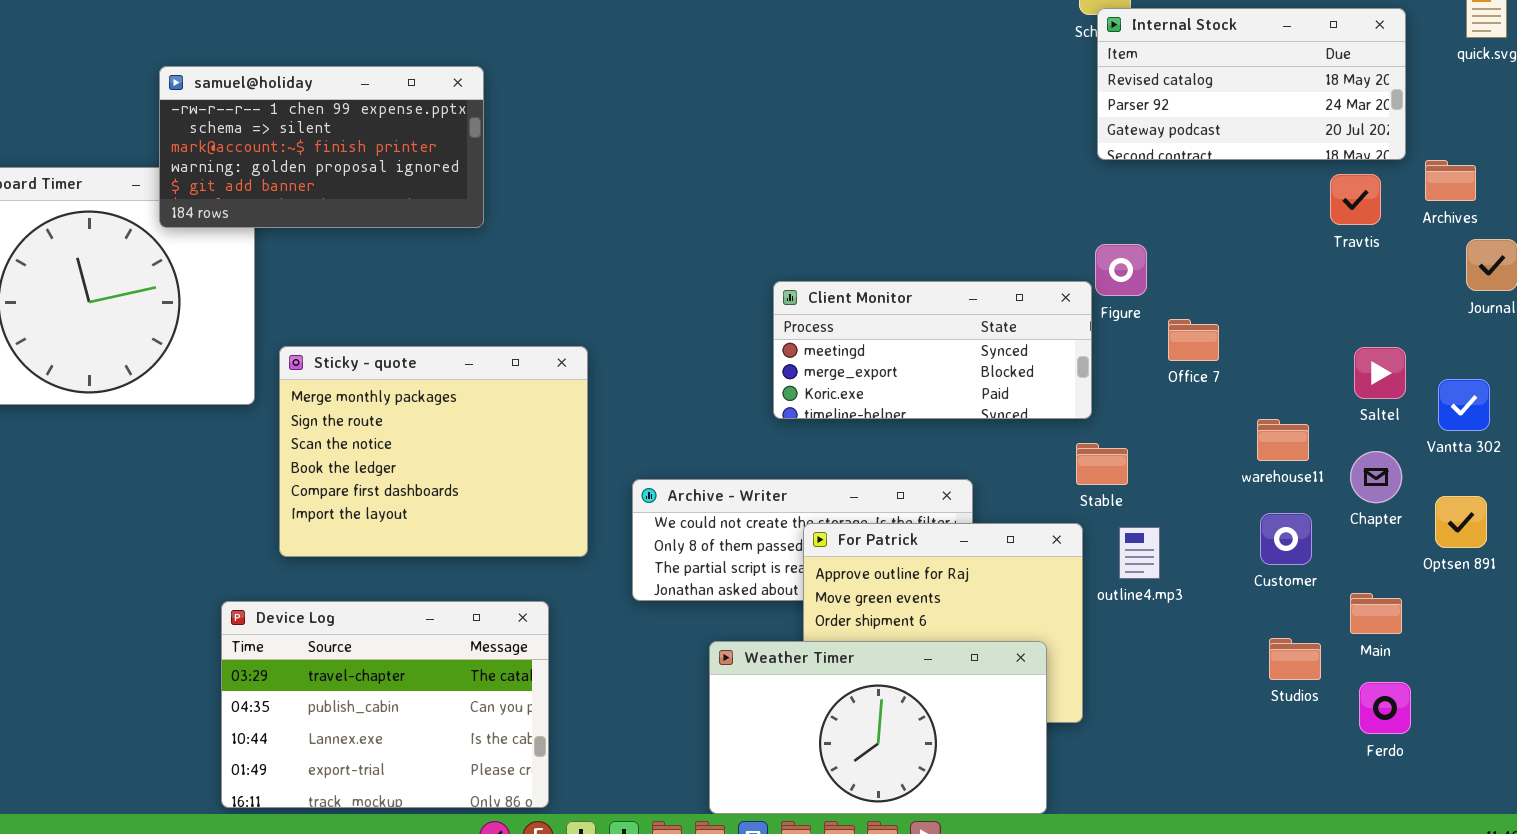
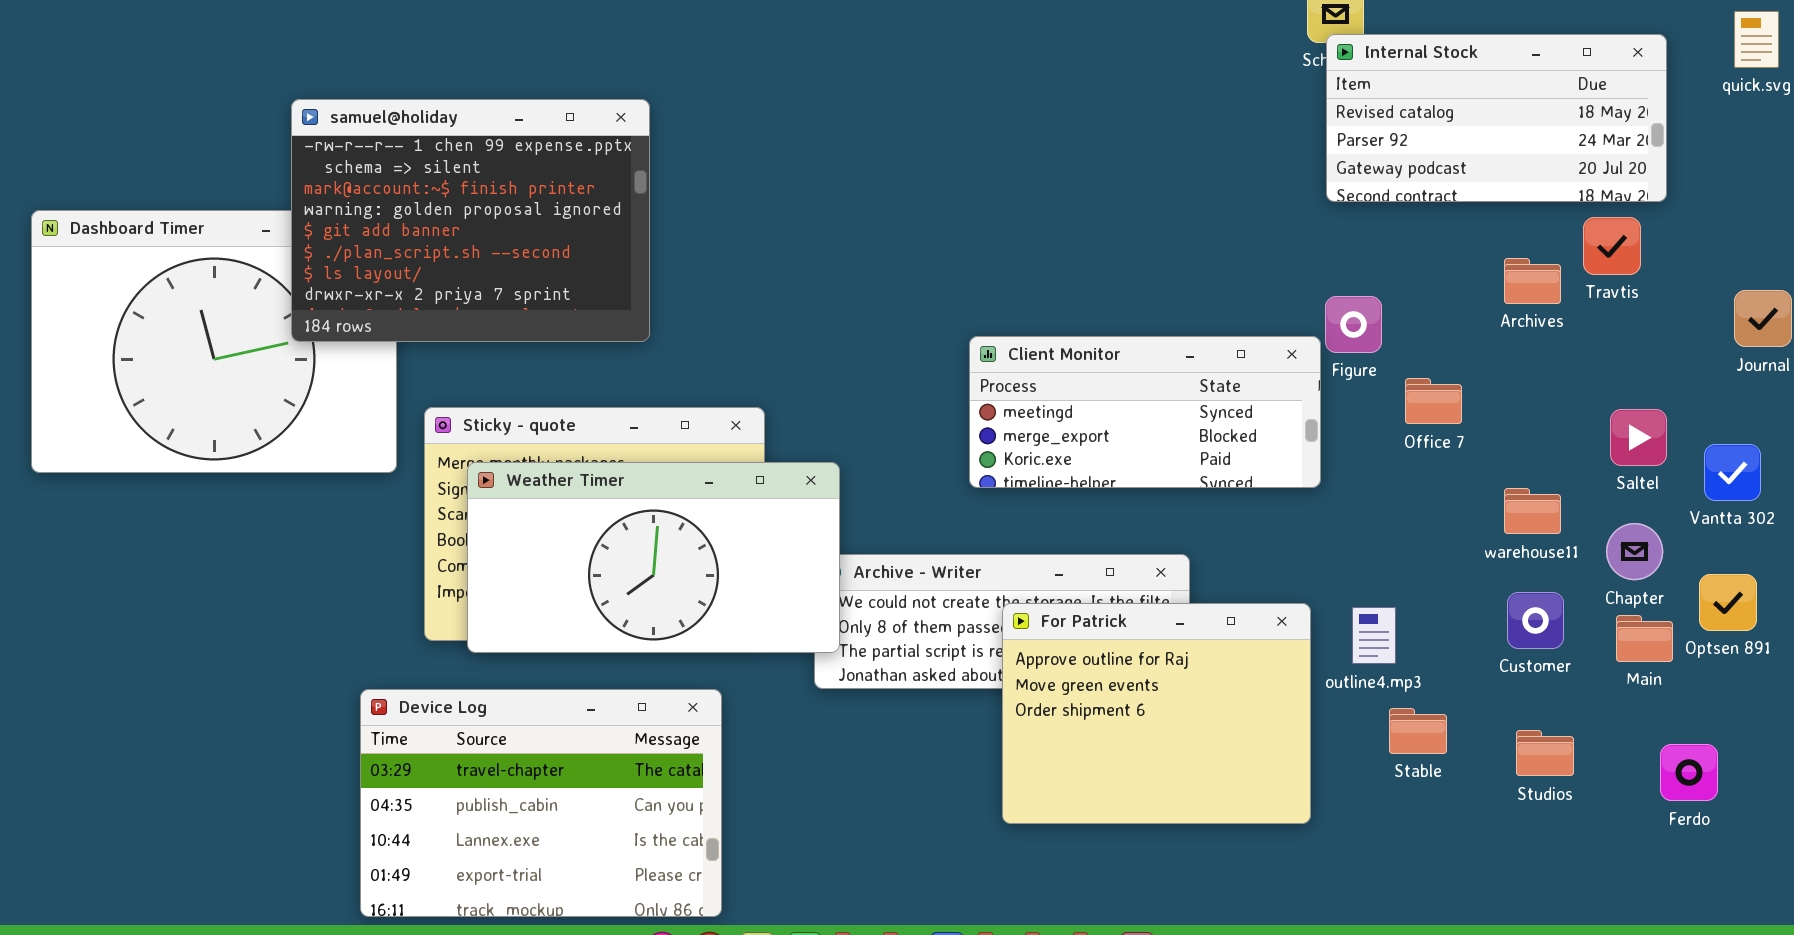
samuel@holiday: [159,66,484,228] -> [291,99,650,342], resized
Archives: [1425,160,1476,201] -> [1504,258,1561,304], moved
Stable: [1076,443,1128,485] -> [1389,708,1447,754], moved
Main: [1350,593,1402,634] -> [1616,615,1673,662], moved
Weather Timer: [709,641,1047,814] -> [467,462,840,653], moved
Ferdo: [1359,682,1411,734] -> [1660,744,1718,801], moved

